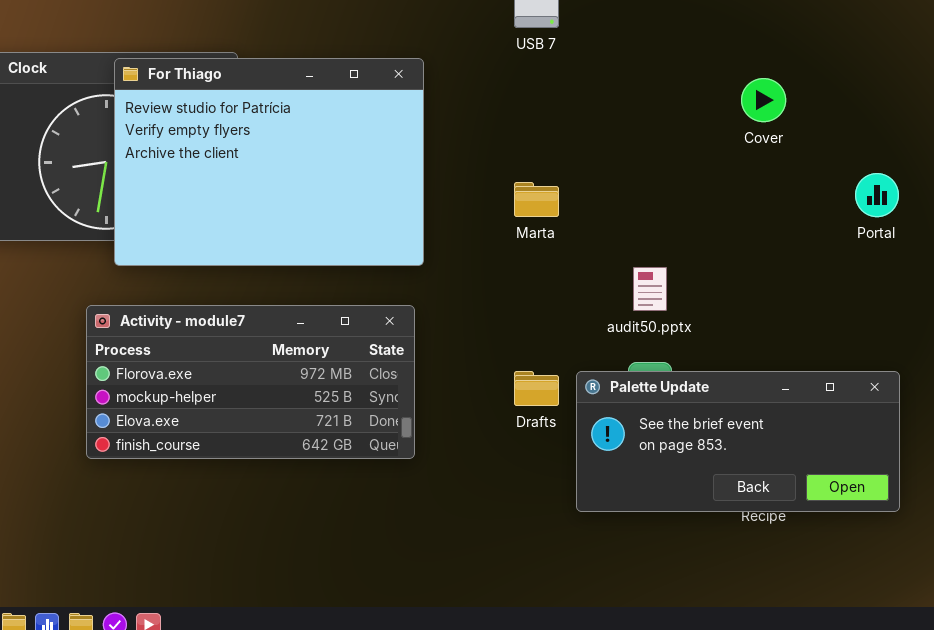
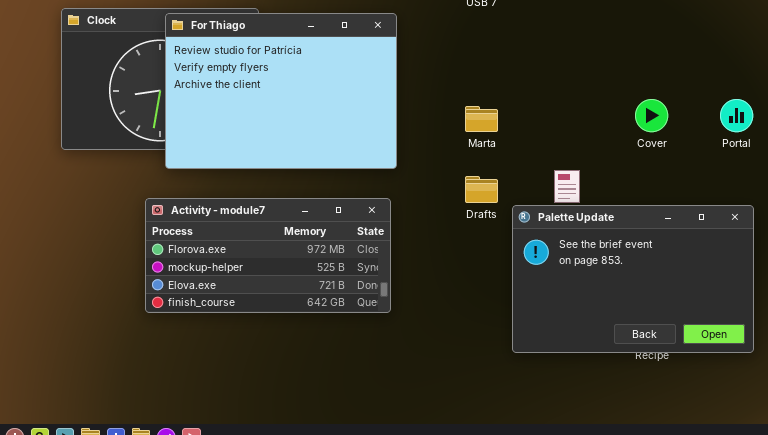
Cover: [741,78,786,122] -> [635,99,668,132], moved
Drafts: [514,371,559,406] -> [465,176,498,203], moved
Palette Update: [576,371,900,512] -> [512,205,754,353], resized

